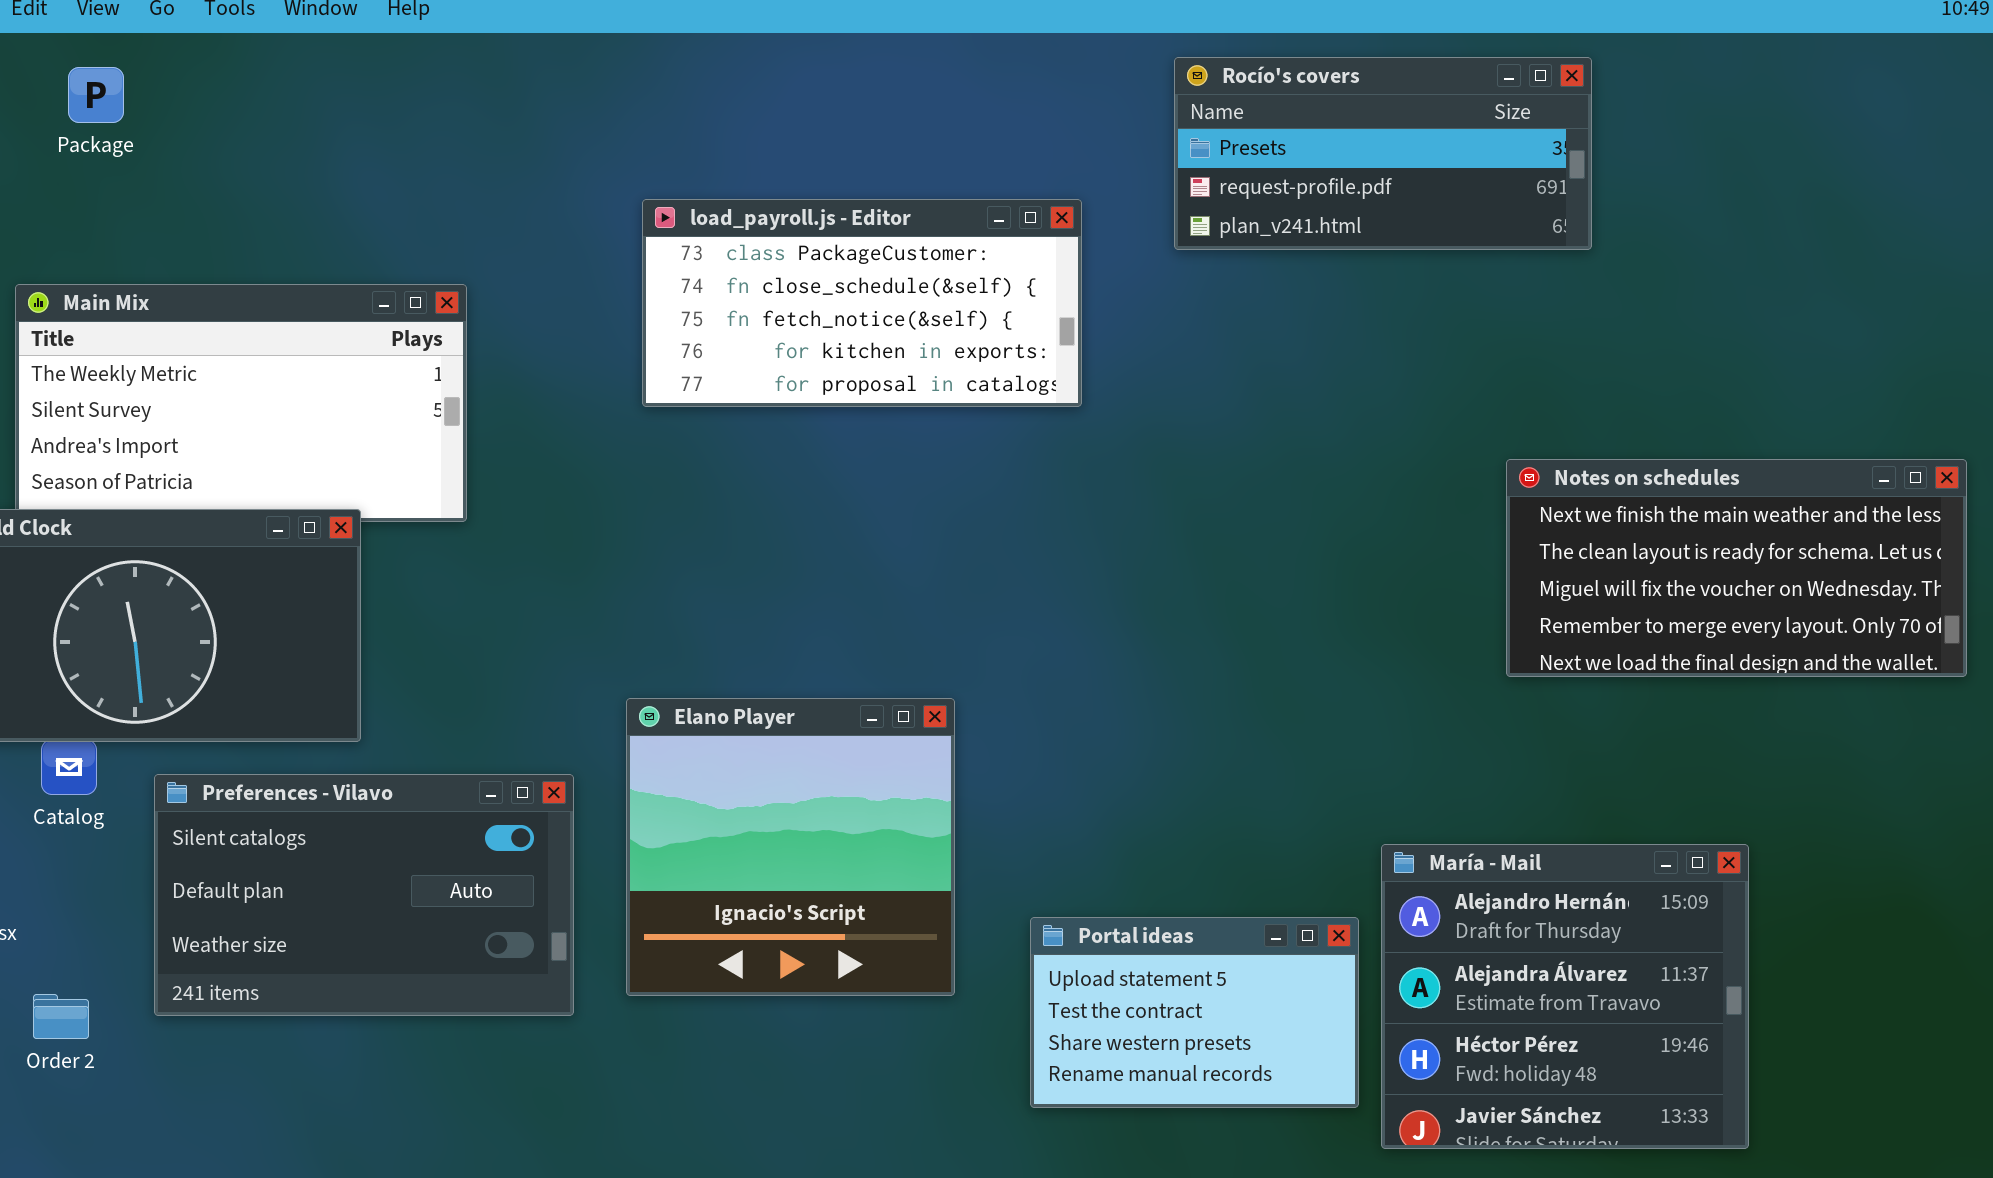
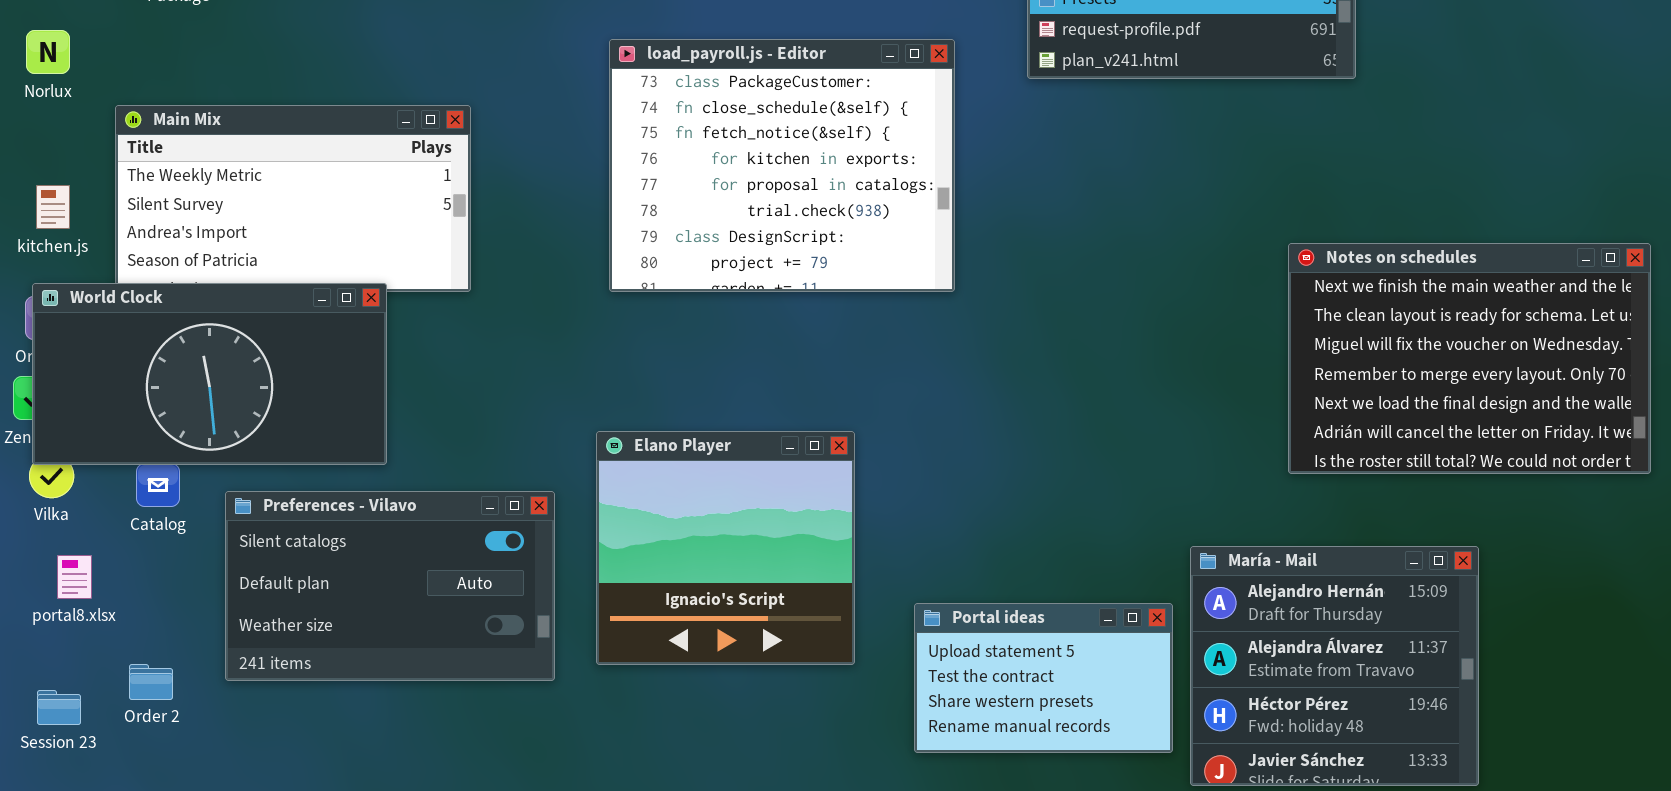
load_payroll.js - Editor: [642,199,1082,407] -> [609,39,955,292], resized
Notes on schedules: [1506,459,1967,677] -> [1288,243,1651,474], resized

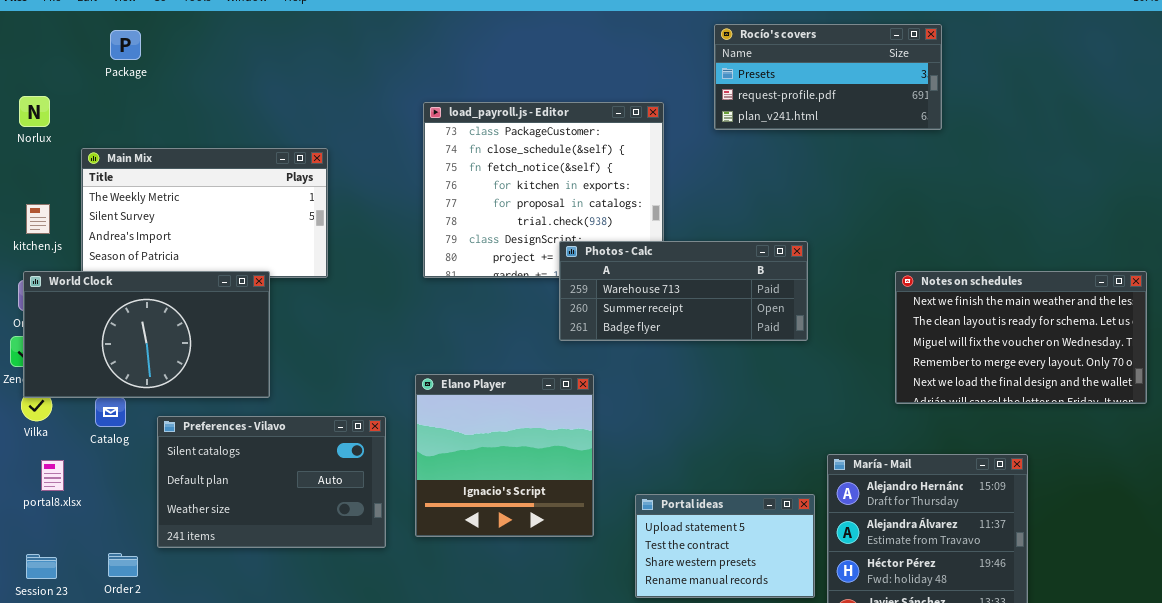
Photos - Calc: none -> [559,241,808,341], opened
Notes on schedules: [1288,243,1651,474] -> [895,271,1147,404], resized
Order 2: [129,664,173,700] -> [108,553,138,577], moved

